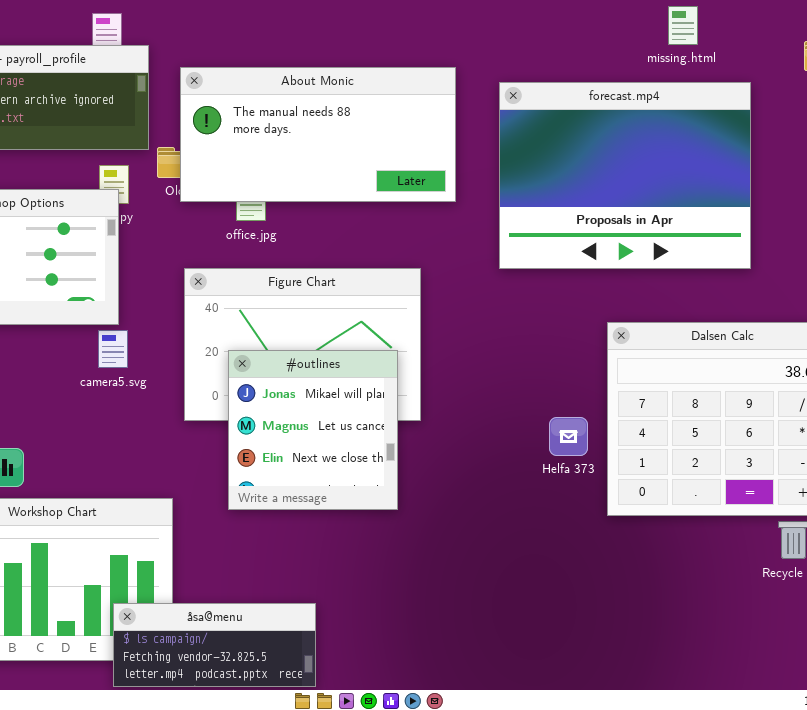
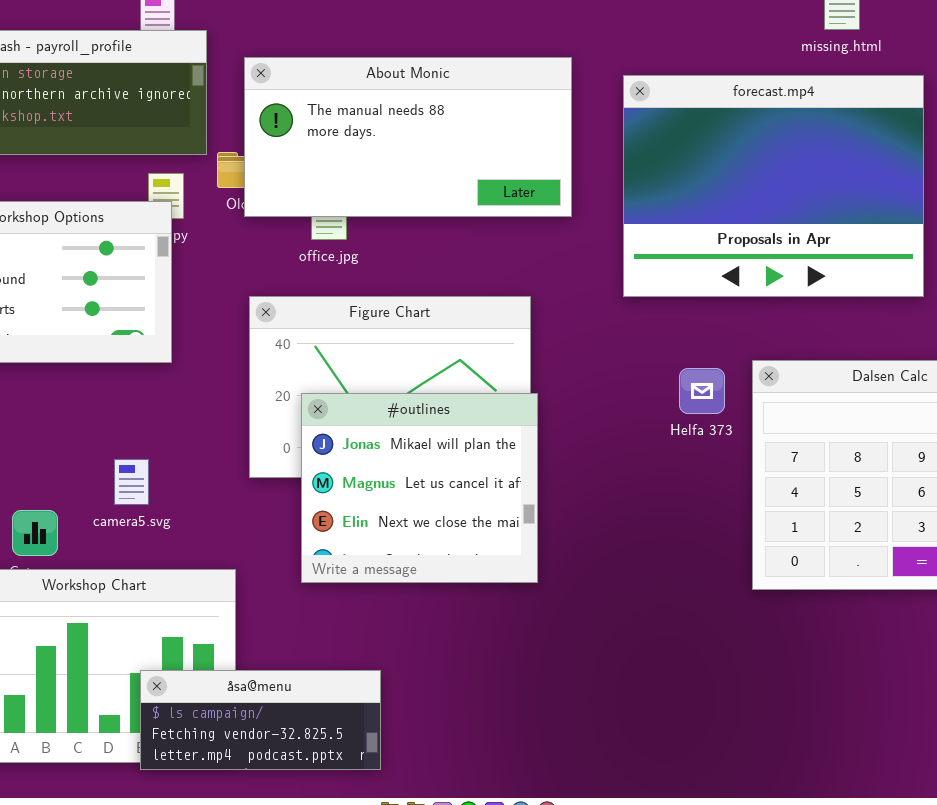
camera5.svg: [98,330,128,368] -> [114,459,149,505], moved
#outlines: [228,350,398,510] -> [301,393,538,583], resized
Helfa 373: [549,417,588,456] -> [679,368,725,414], moved
åsa@menu: [113,603,316,687] -> [140,670,381,770], moved

